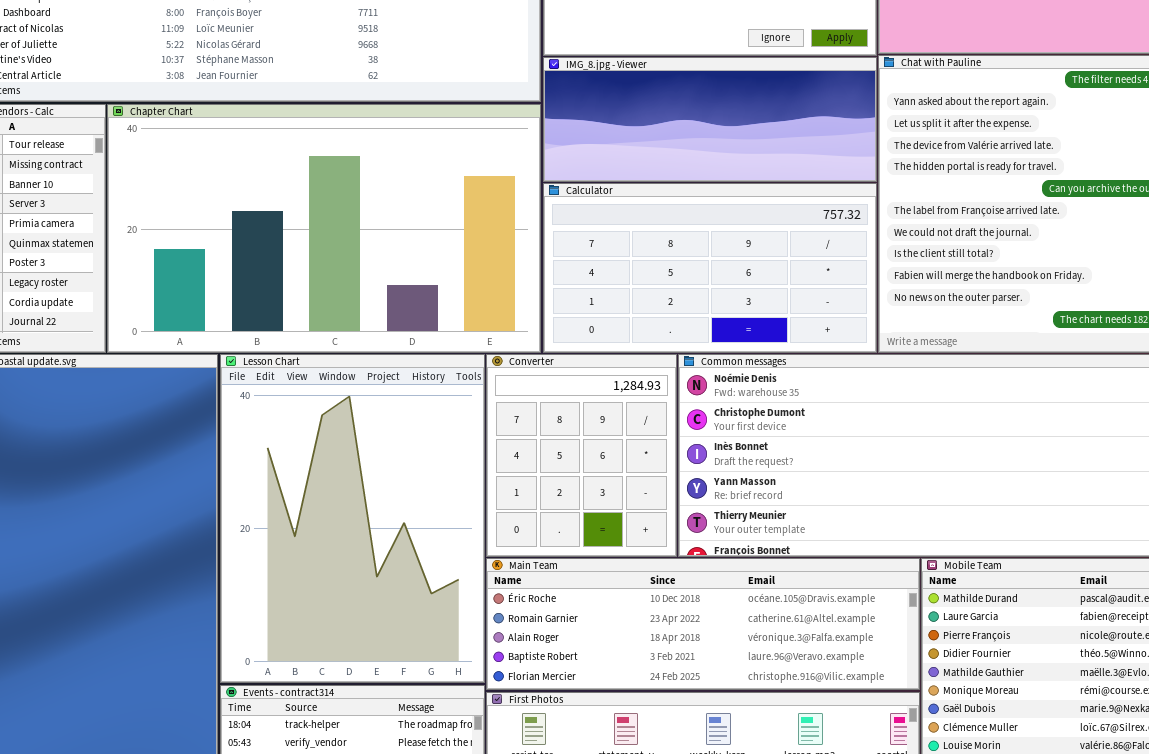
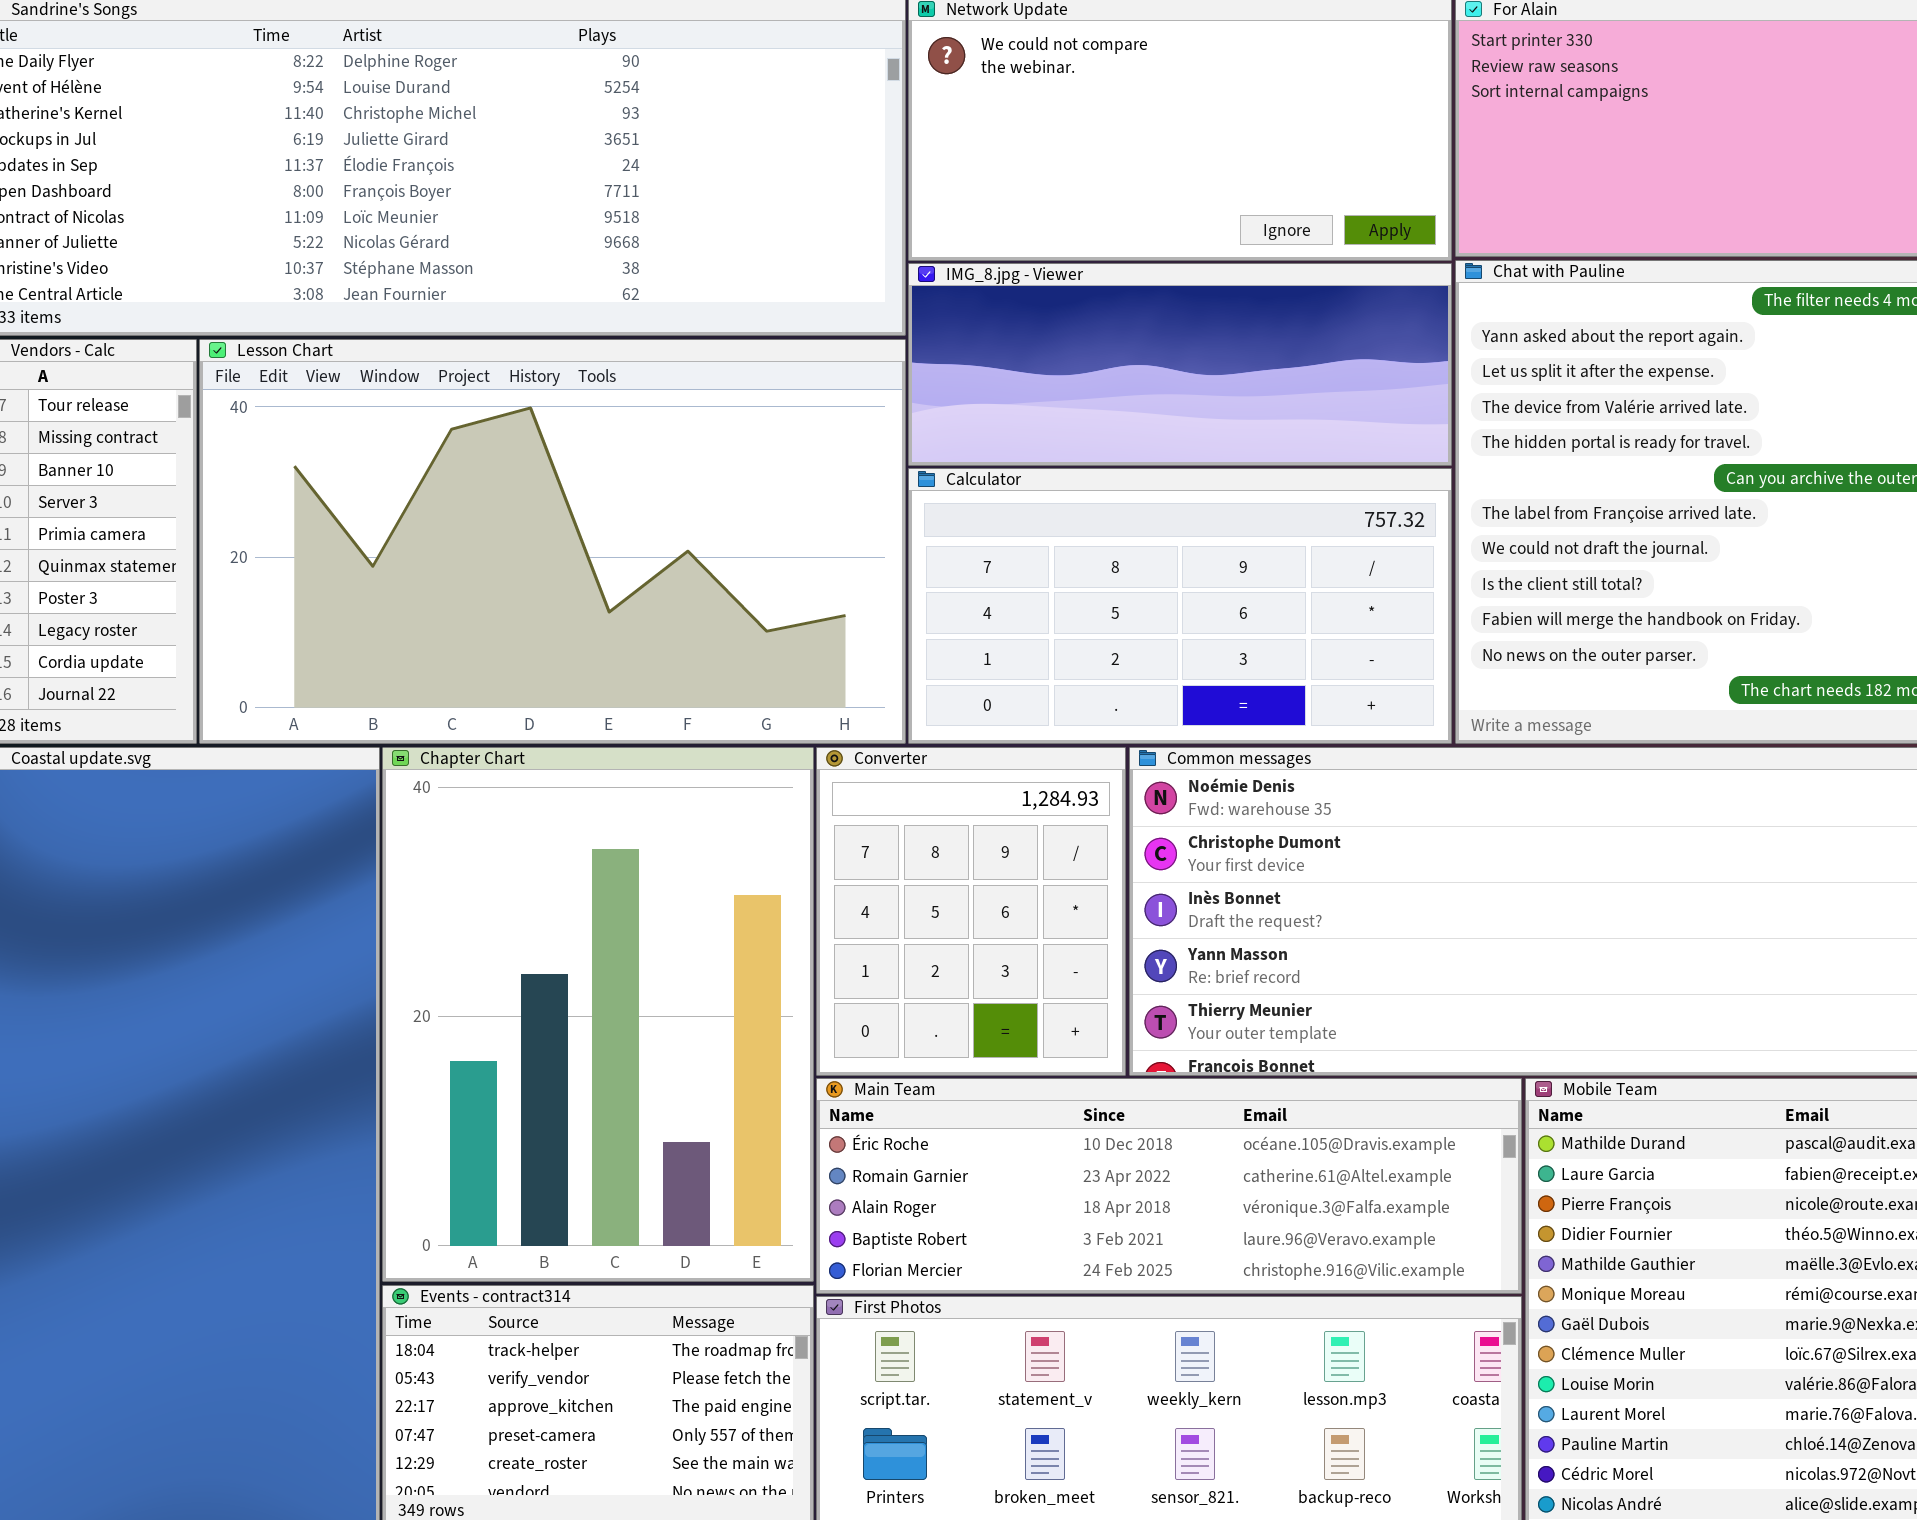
Chapter Chart: [107,104,541,353] -> [382,747,814,1282], moved, resized
Lesson Chart: [220,354,485,683] -> [199,339,906,744], moved, resized

